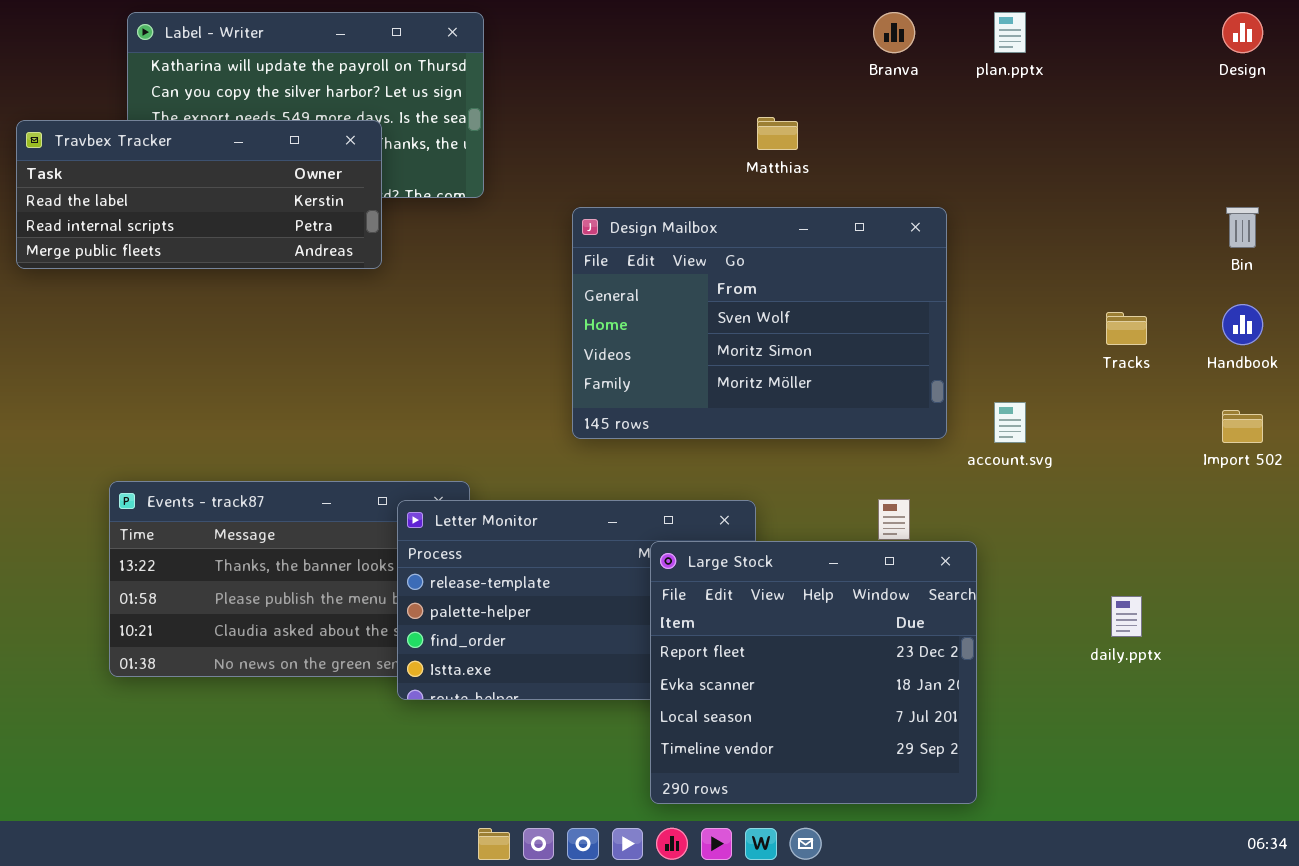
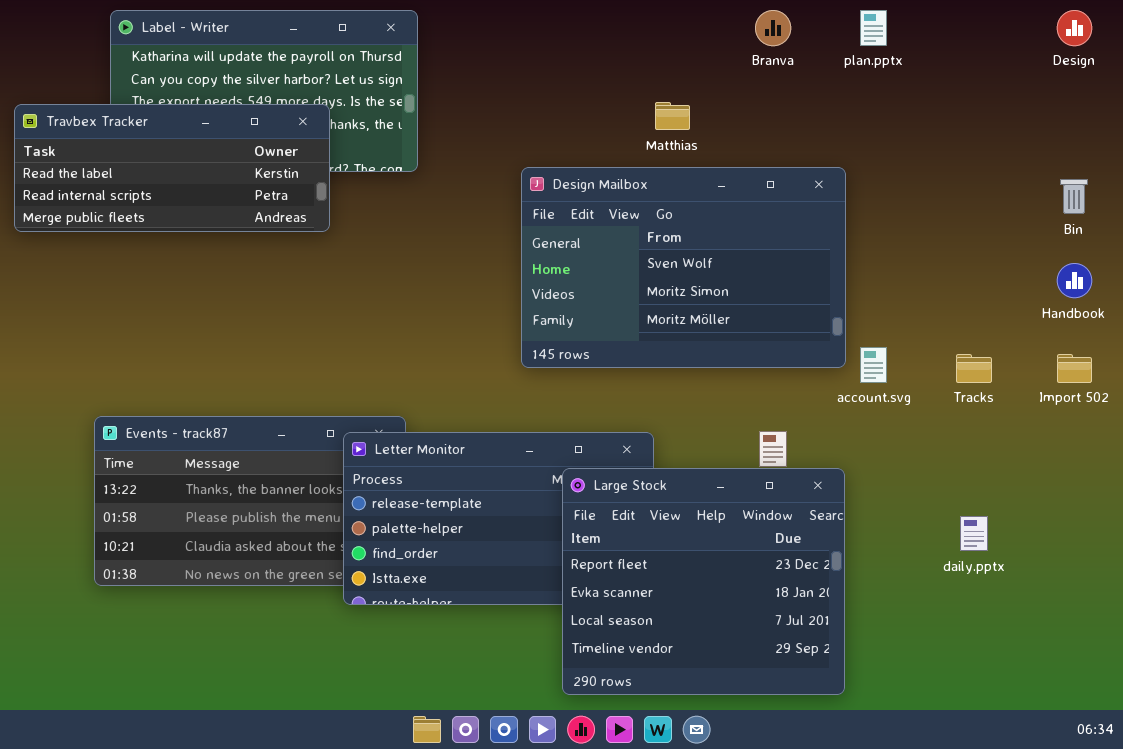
Design Mailbox: [572,207,947,439] -> [521,167,846,368], moved
Tracks: [1106,312,1147,345] -> [956,354,992,383], moved

